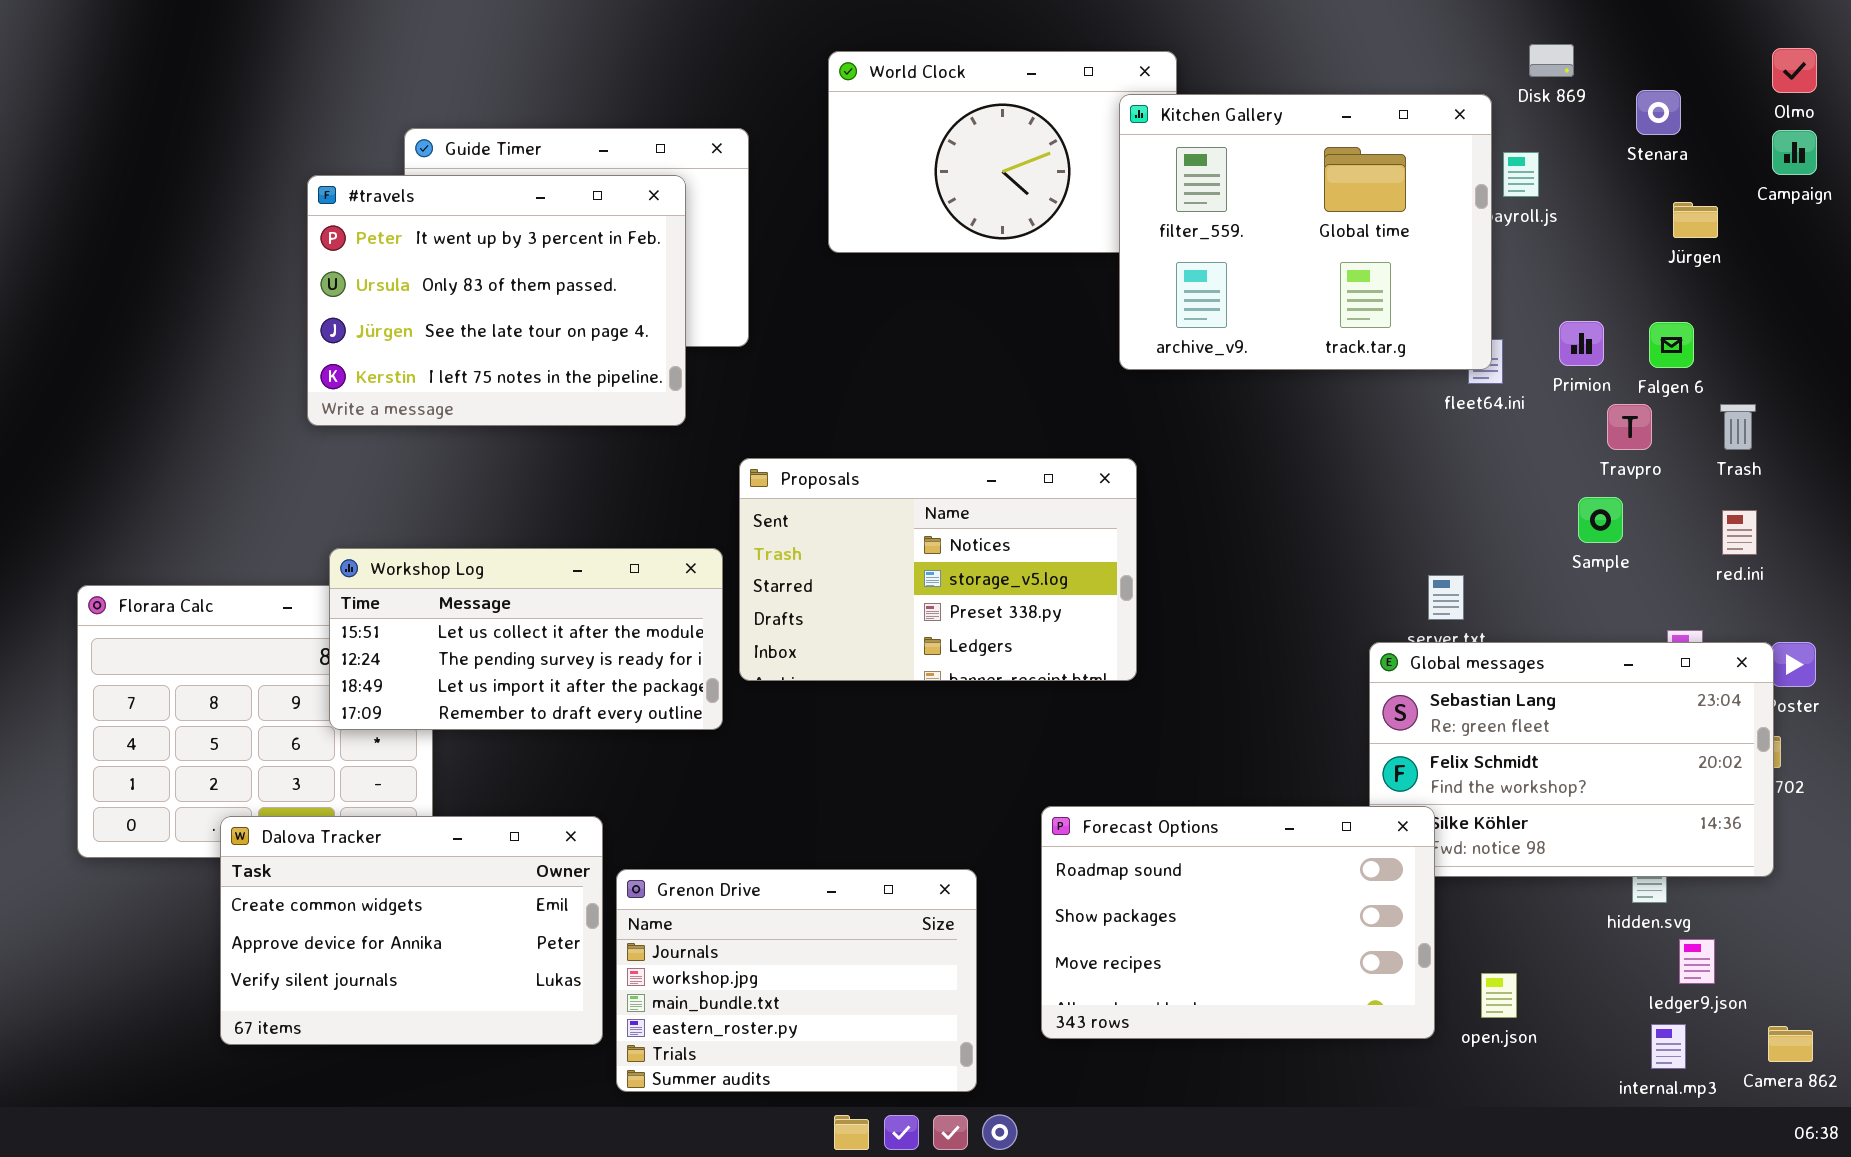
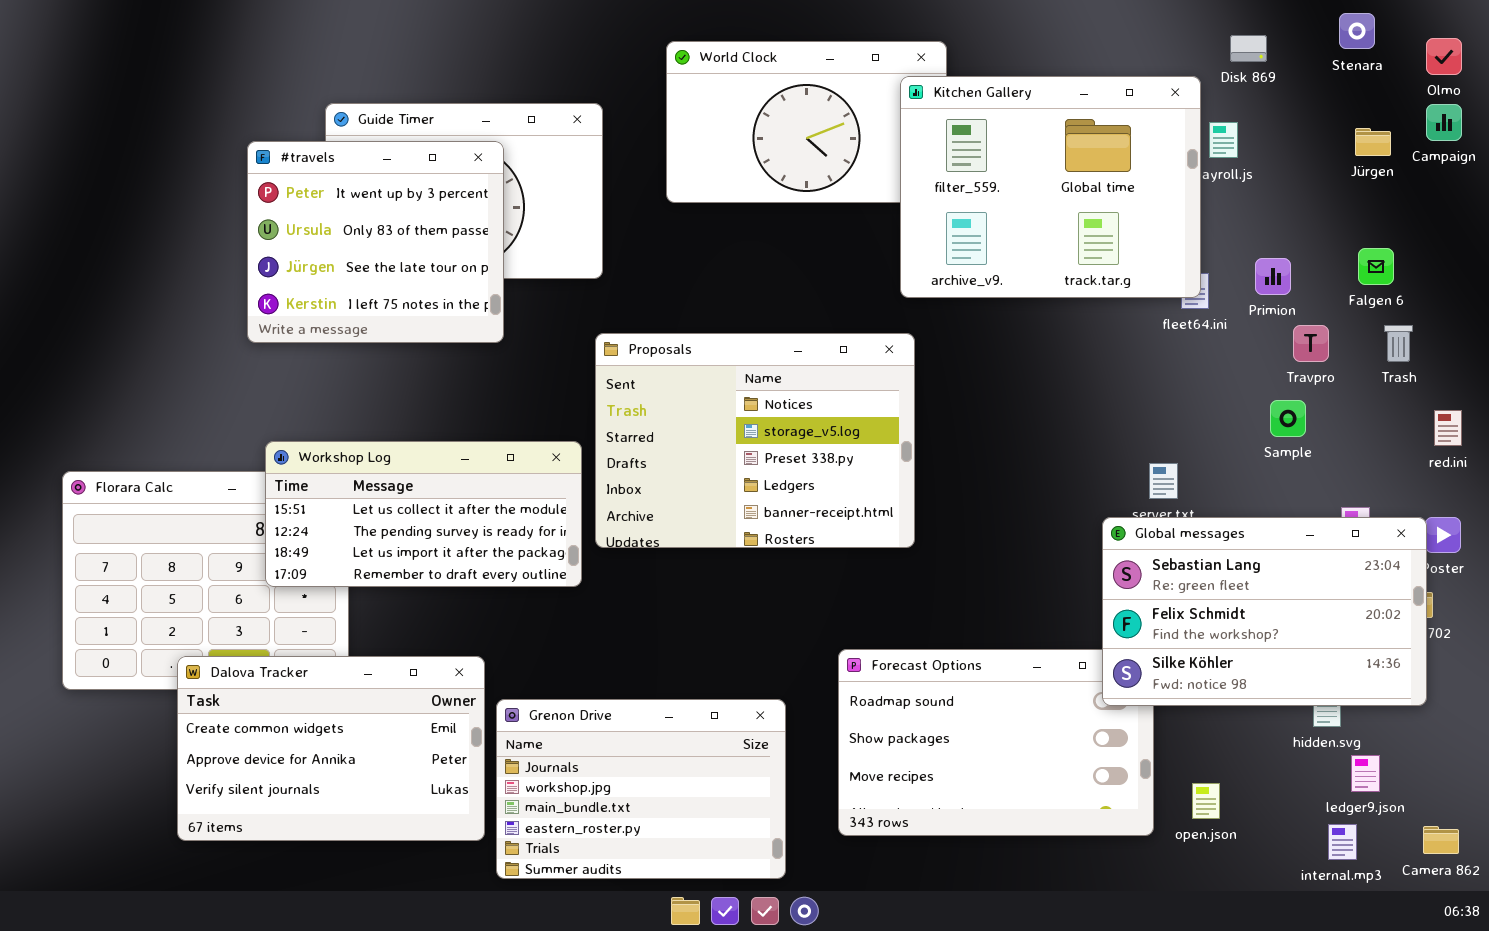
Stenara: [1636,90,1681,135] -> [1339,13,1375,49], moved
#travels: [307,175,686,426] -> [247,141,504,343], resized
Jürgen: [1673,202,1718,238] -> [1355,128,1391,156], moved
Falgen 6: [1649,322,1694,368] -> [1358,248,1394,285], moved
Proposals: [739,458,1137,681] -> [595,333,915,548], resized
red.ini: [1722,510,1757,555] -> [1434,410,1462,446], moved
Global messages: [1369,642,1774,877] -> [1102,517,1427,706], raised

